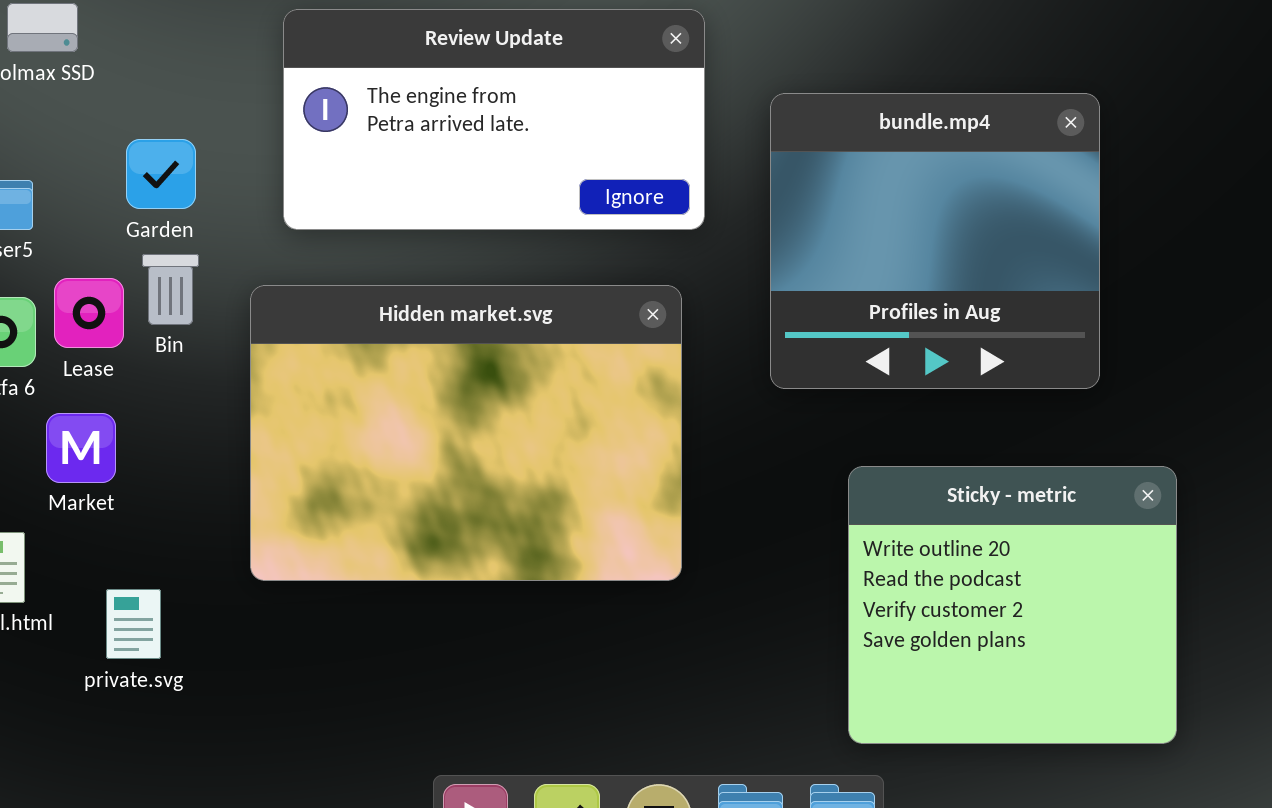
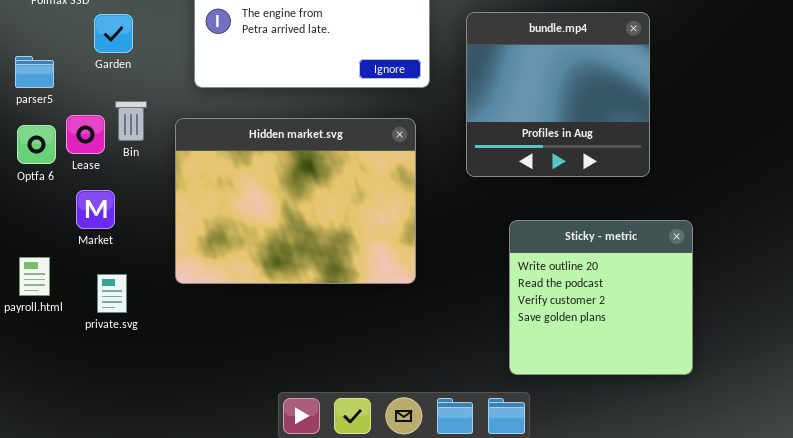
Garden: [126,139,196,209] -> [94,14,133,53], moved
Market: [46,413,116,483] -> [76,190,115,229], moved
private.svg: [106,589,161,659] -> [97,274,127,313], moved

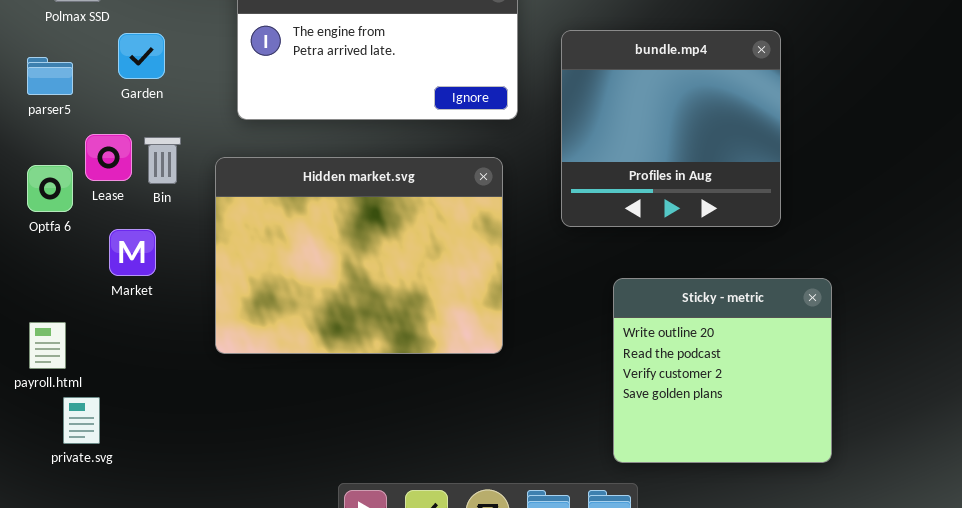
parser5: [15,56,54,88] -> [27,57,73,95], moved
Lease: [66,115,105,154] -> [85,134,132,181], moved
Market: [76,190,115,229] -> [109,229,156,276], moved
private.svg: [97,274,127,313] -> [63,397,100,444], moved

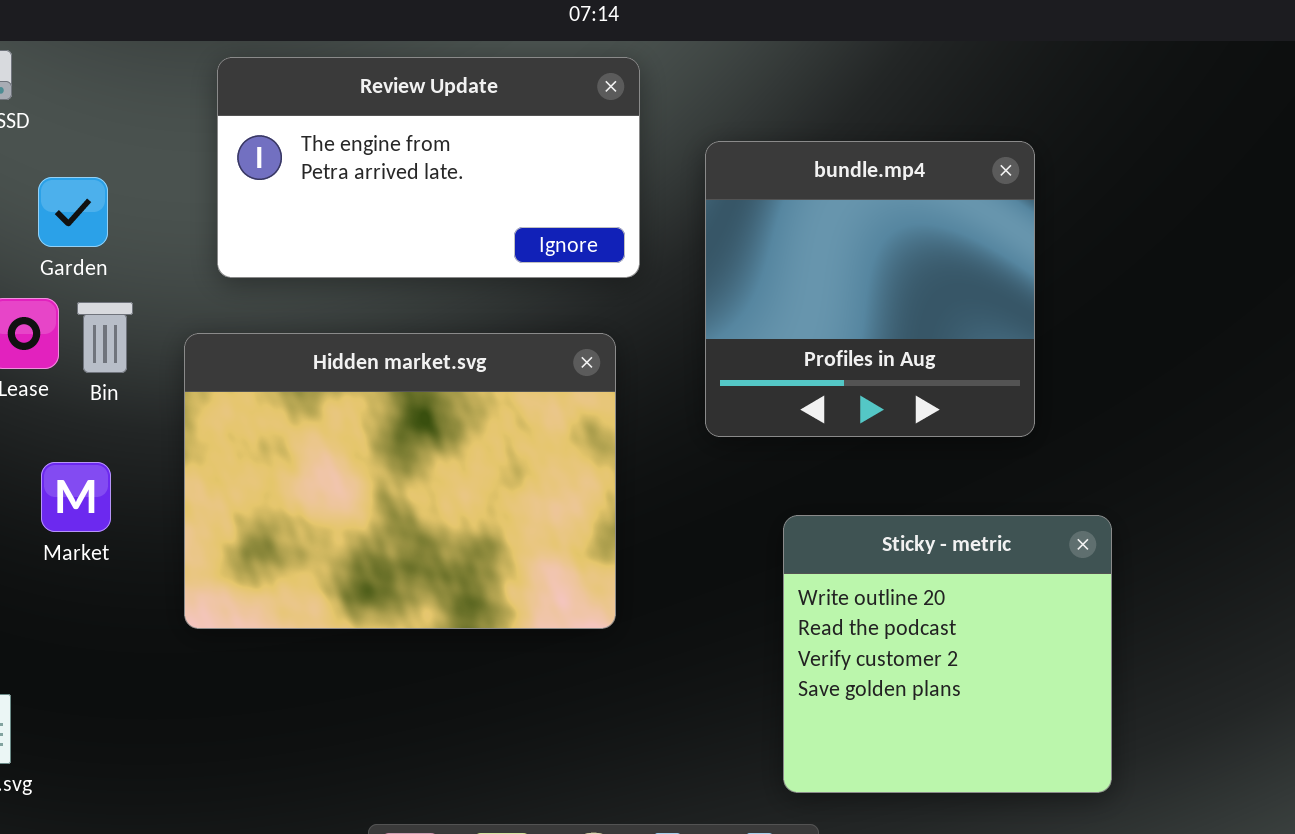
Garden: [118,33,165,79] -> [38,177,108,247], moved
Market: [109,229,156,276] -> [41,462,111,532], moved

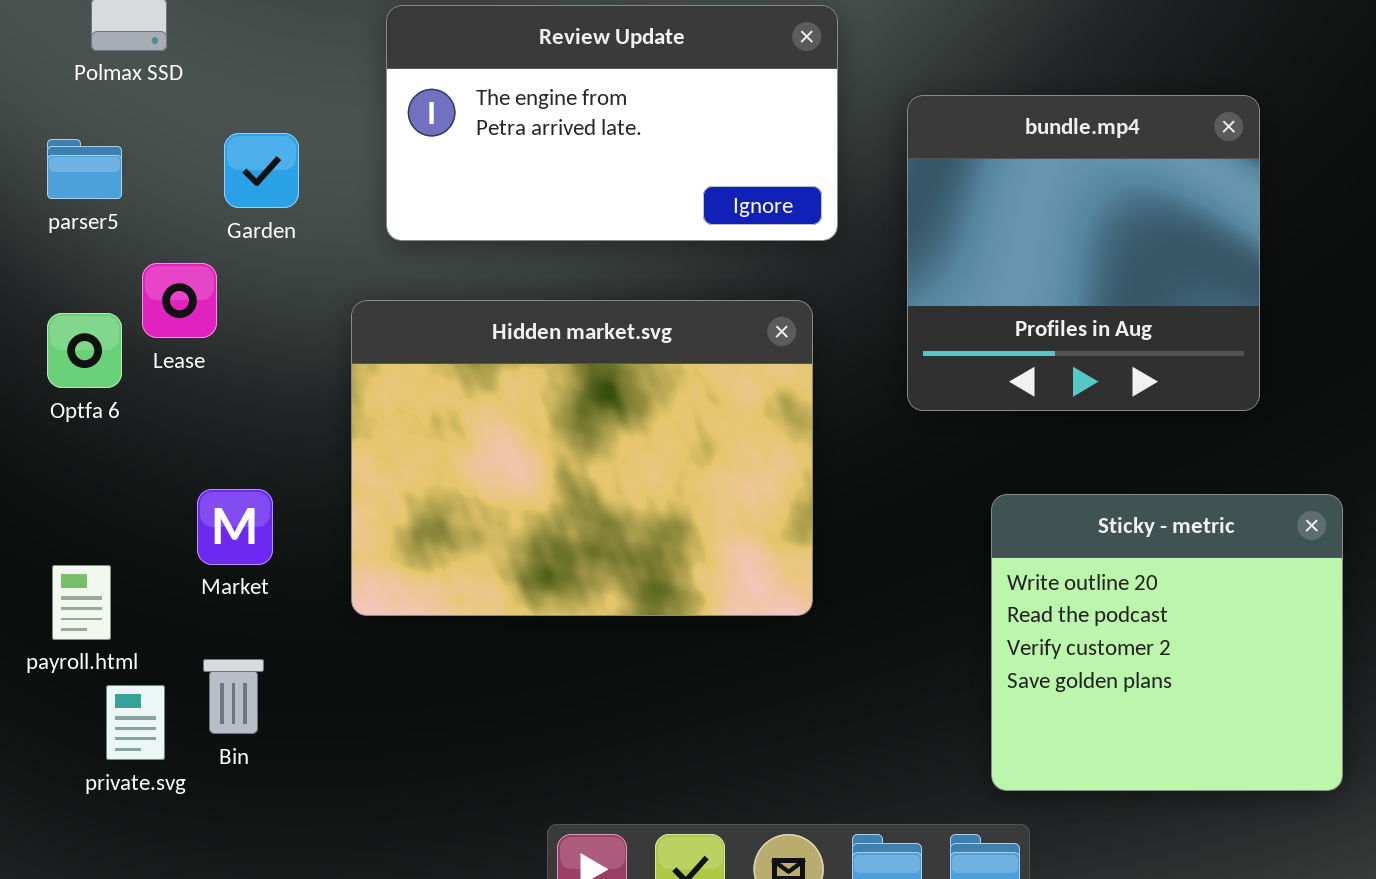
Garden: [38,177,108,247] -> [224,133,299,208], moved
Bin: [77,302,133,373] -> [203,659,264,734], moved
Market: [41,462,111,532] -> [197,489,273,565], moved

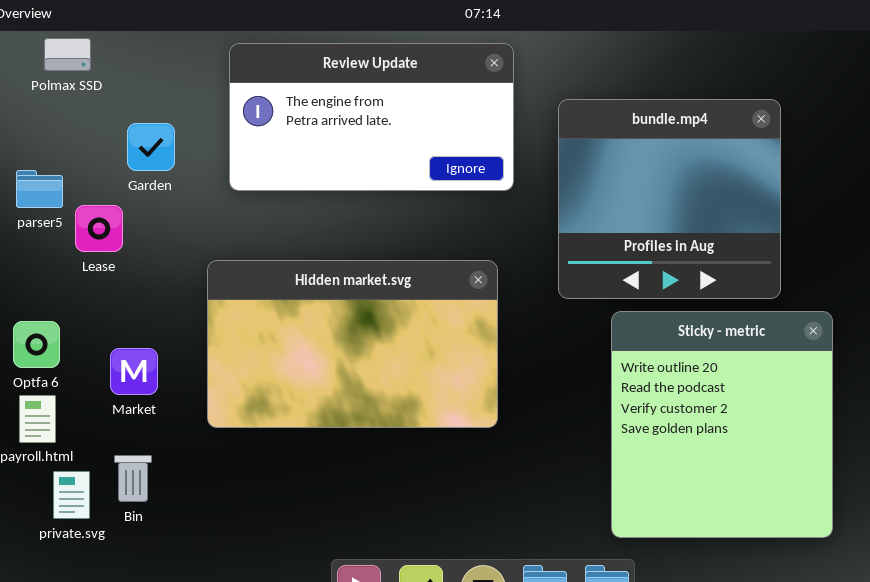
parser5: [47,139,122,199] -> [16,170,63,208], moved
Hidden market.svg: [351,300,813,616] -> [207,260,498,428], resized
Optfa 6: [47,313,122,388] -> [13,321,60,368], moved
Sticky - metric: [991,494,1343,791] -> [611,311,833,538], resized

